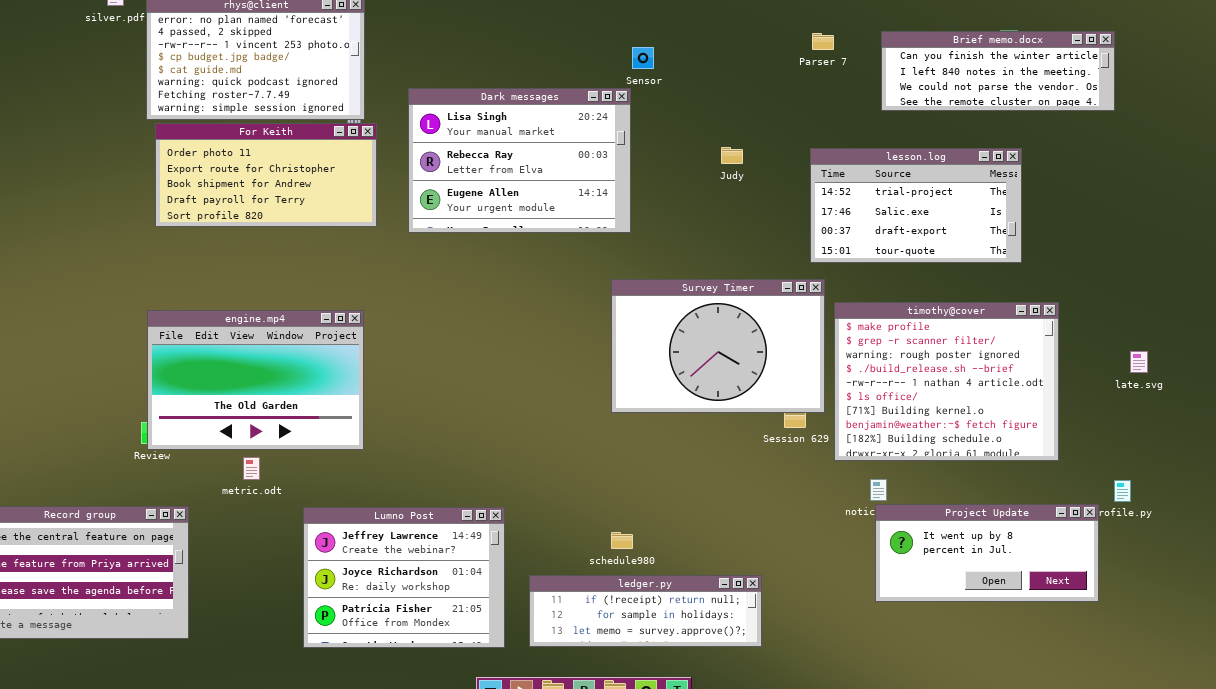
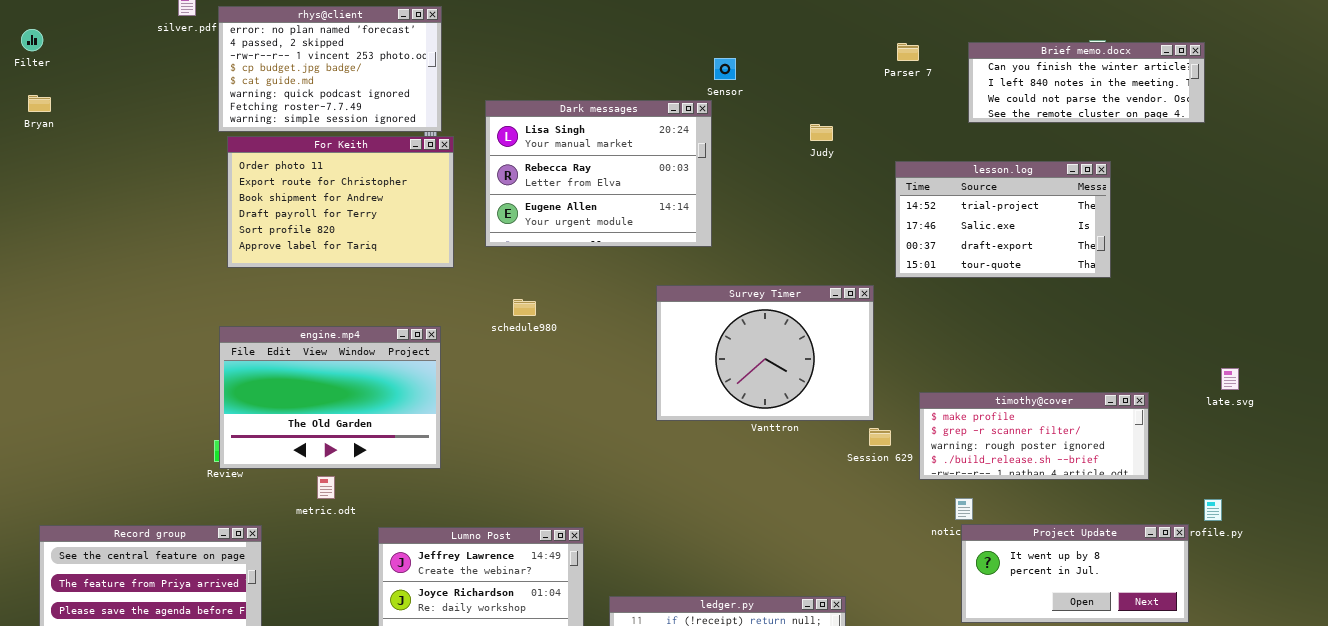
For Keith: [155,123,377,227] -> [227,136,454,268], resized
Judy: [721,147,743,164] -> [810,124,833,141], moved
Survey Timer: [611,279,825,413] -> [656,285,874,421], moved
timothy@cover: [834,302,1059,461] -> [919,392,1149,480], resized
schedule980: [611,532,633,549] -> [513,299,536,316], moved

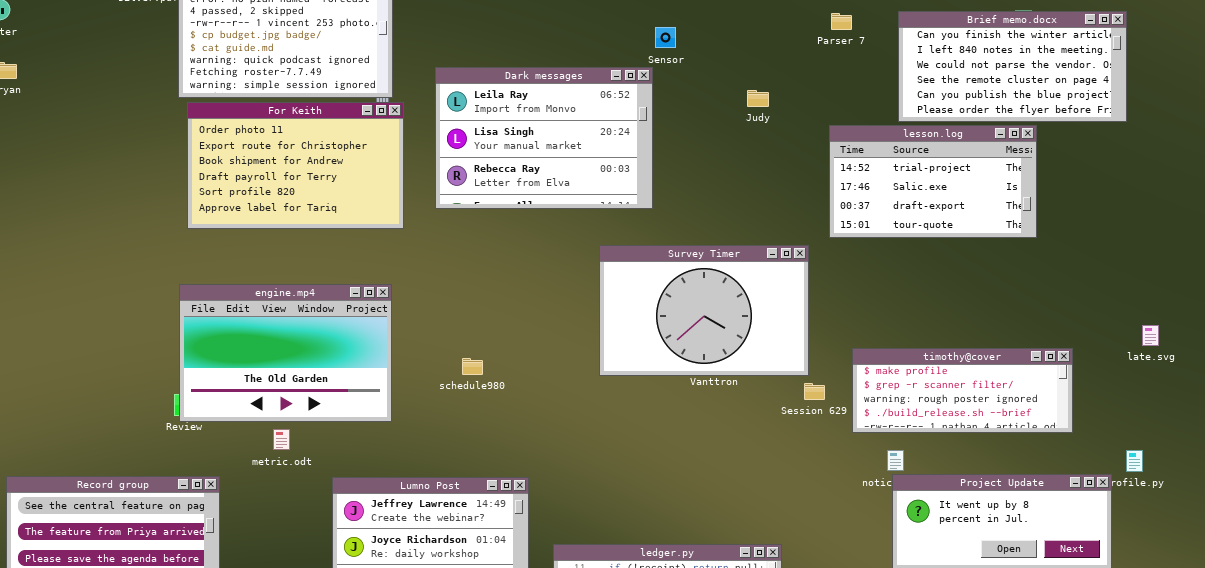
Brief memo.docx: [968,42,1205,123] -> [898,11,1127,122], resized
Dark messages: [485,100,712,247] -> [435,67,653,209], scrolled up 1 row
schedule980: [513,299,536,316] -> [462,358,483,375], moved

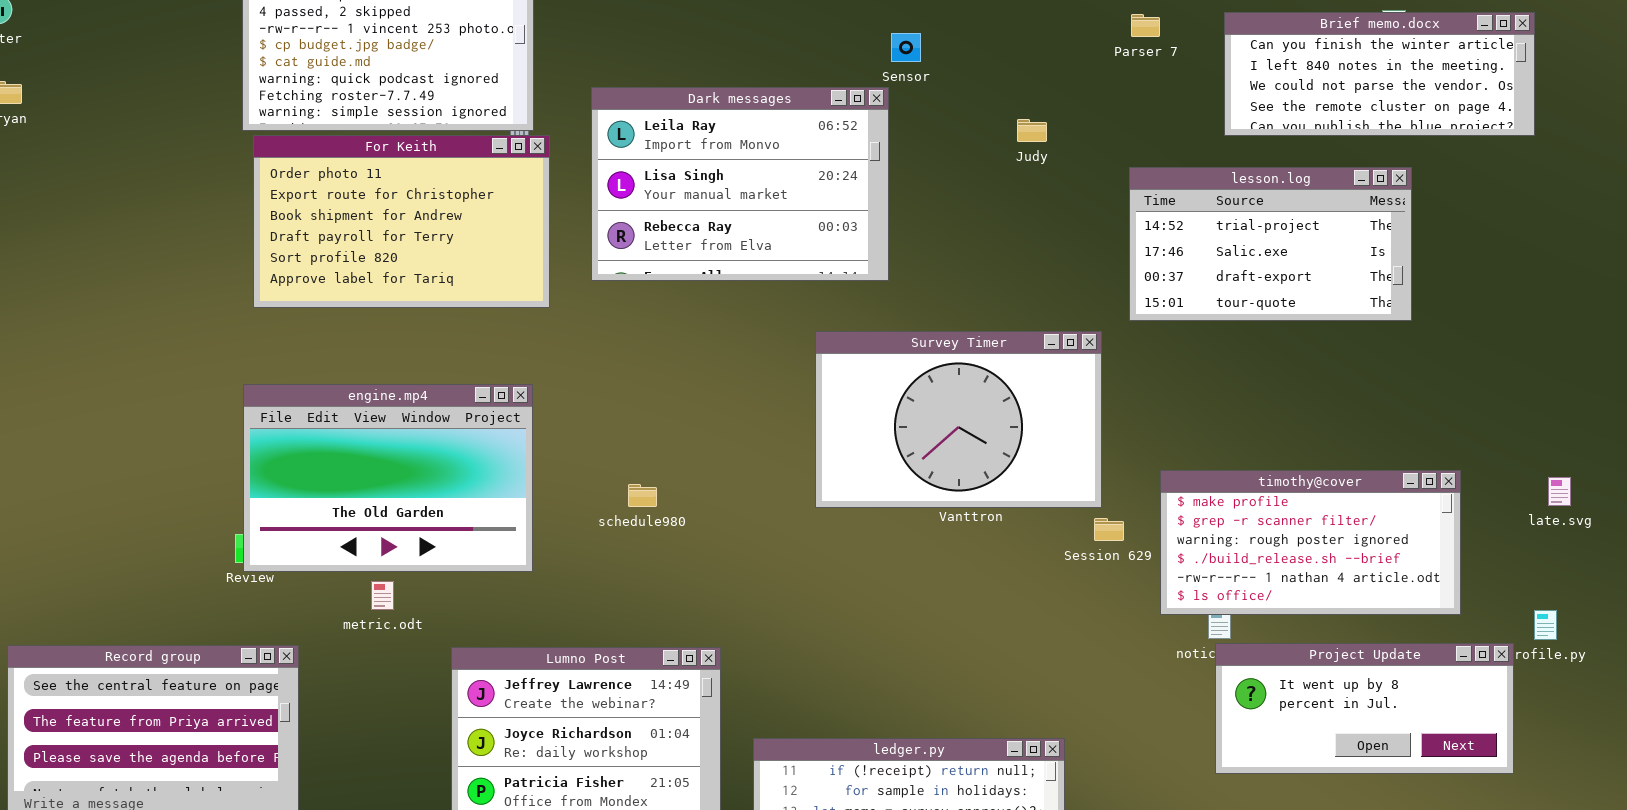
Brief memo.docx: [898,11,1127,122] -> [1224,12,1535,136], resized
late.svg: [1142,325,1159,346] -> [1548,477,1571,506], moved
timothy@cover: [852,348,1073,433] -> [1160,470,1461,615], resized

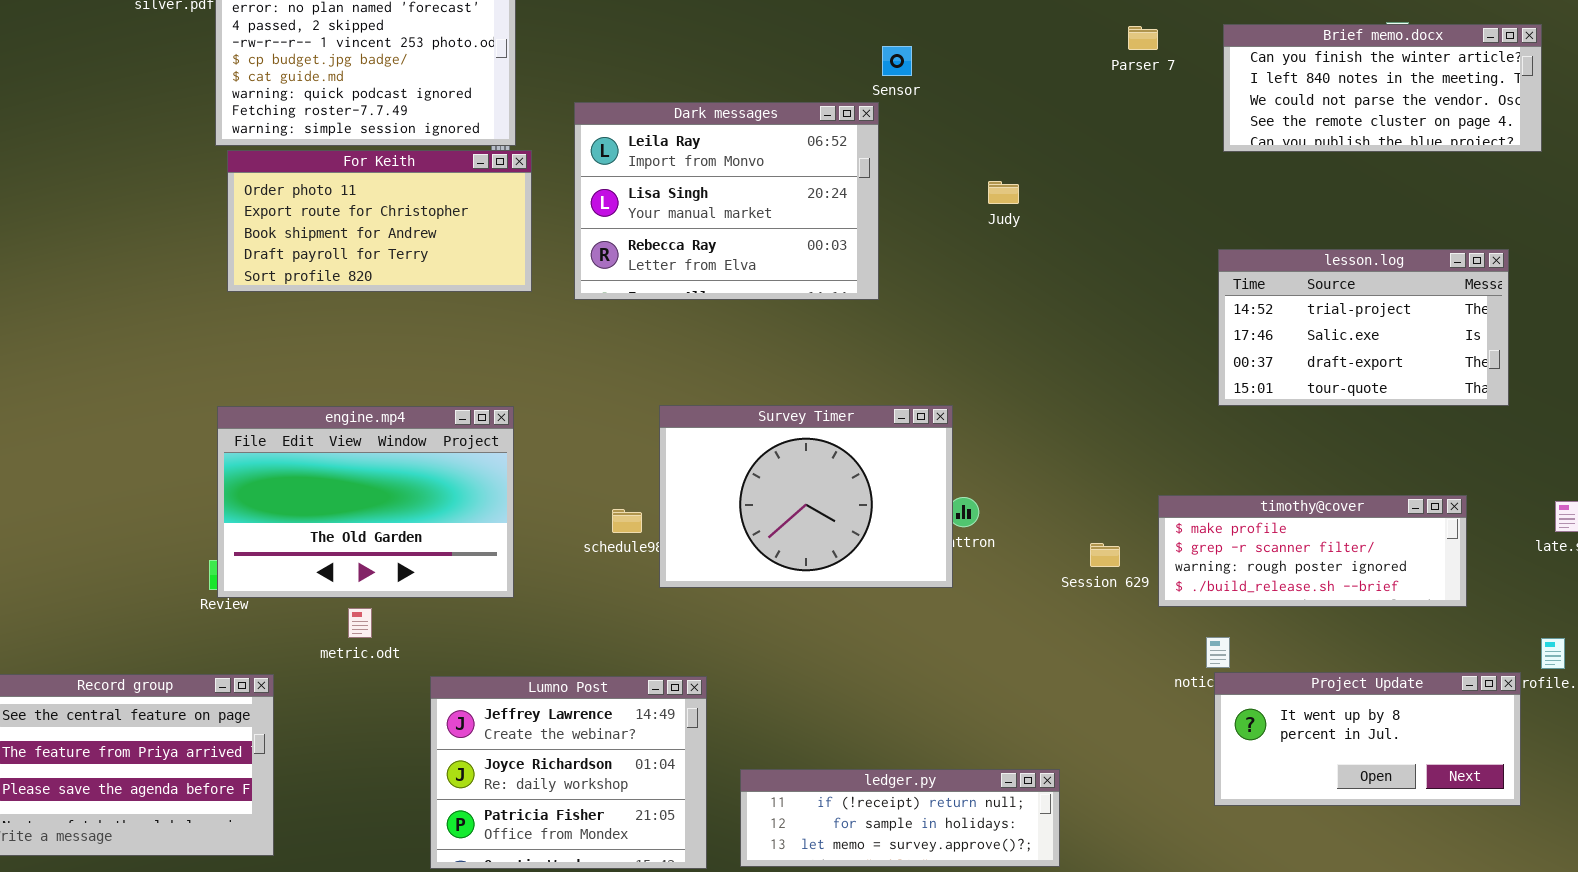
Judy: [1017,119,1047,142] -> [988,181,1019,204], moved
For Keith: [253,135,550,308] -> [227,150,532,292], resized
lesson.log: [1129,167,1412,321] -> [1218,249,1509,406], moved
Survey Timer: [815,331,1102,508] -> [659,405,953,588], moved
timothy@cover: [1160,470,1461,615] -> [1158,495,1467,607], resized

